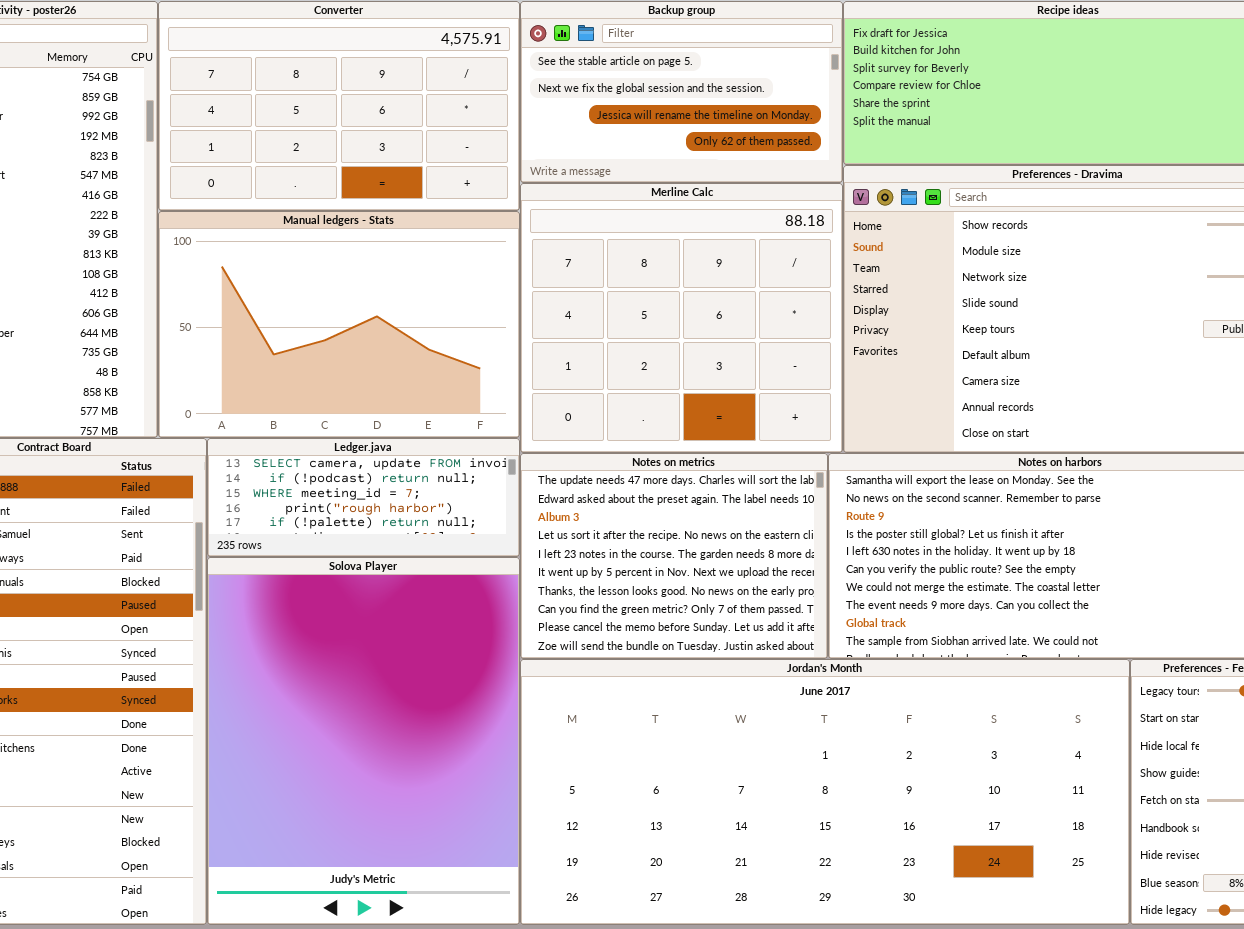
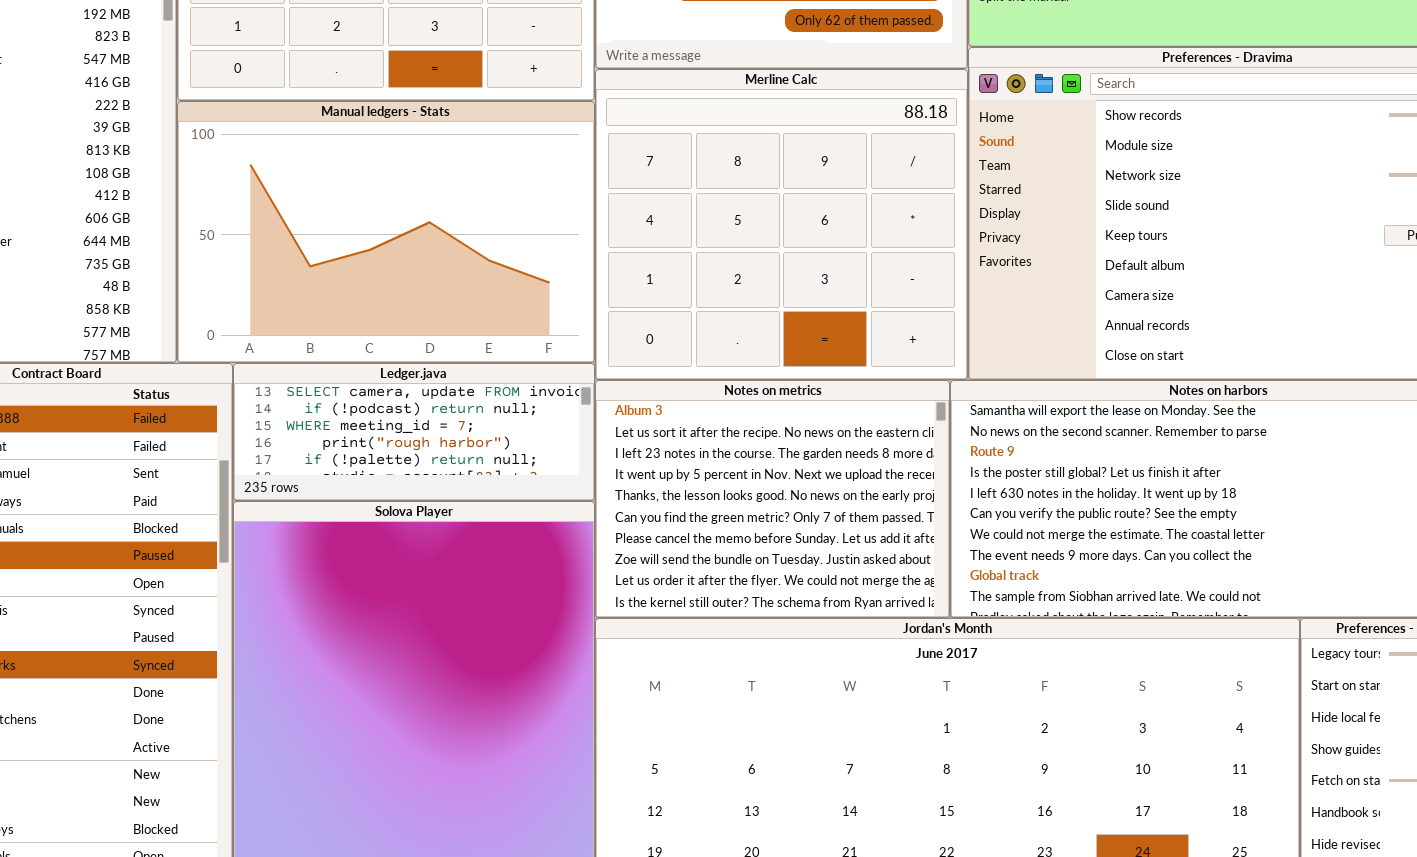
Notes on metrics: [520,453,828,659] -> [595,380,950,618], scrolled down 2 rows

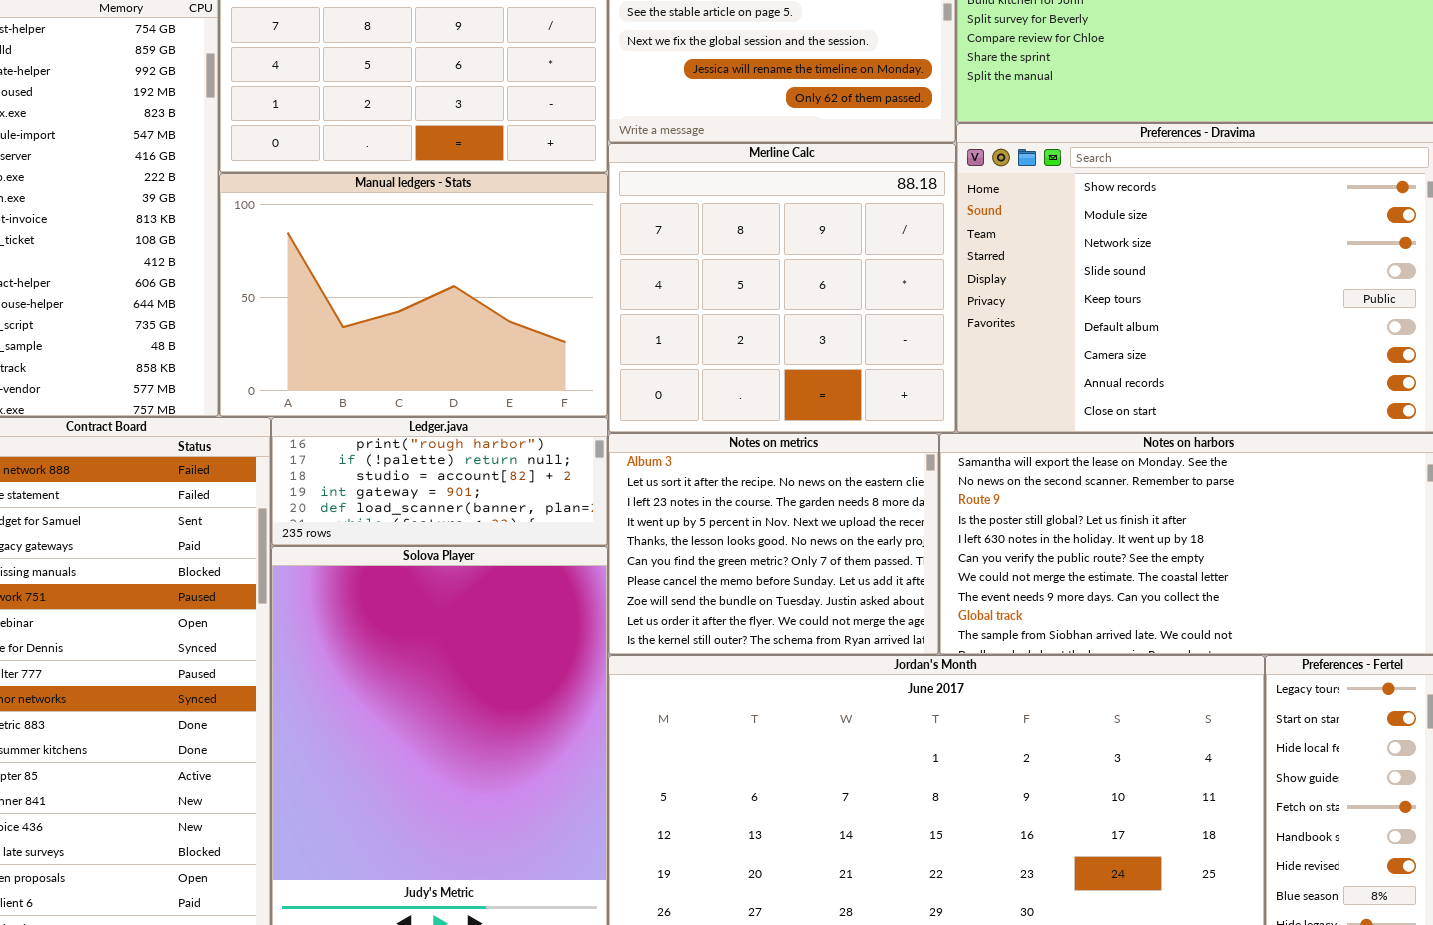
Ledger.java: [233,363,595,501] -> [271,417,608,546], scrolled down 3 rows

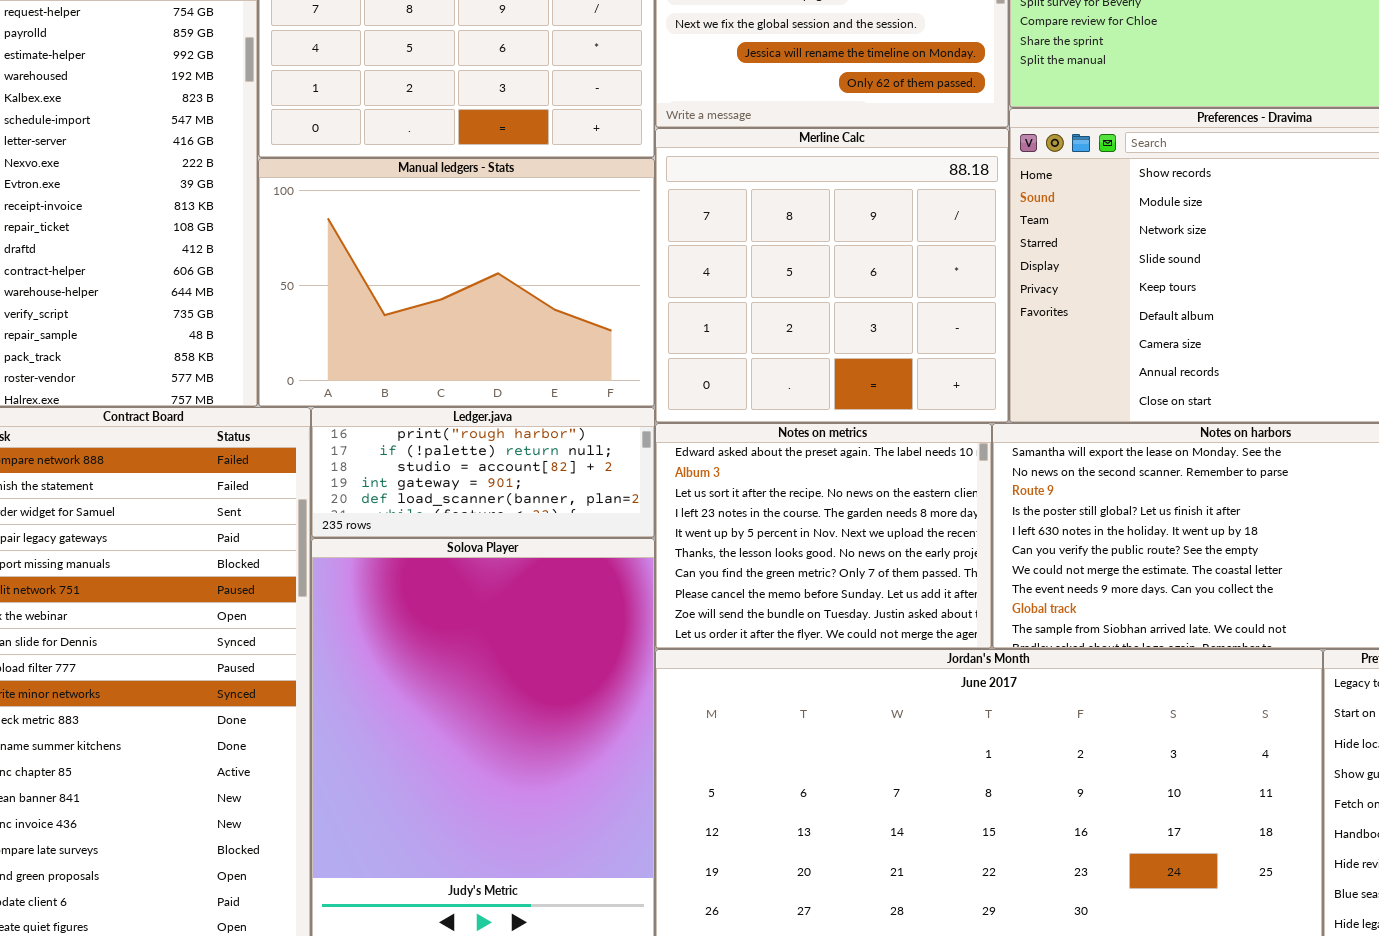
Notes on metrics: [608,433,939,655] -> [655,423,992,649], scrolled up 1 row

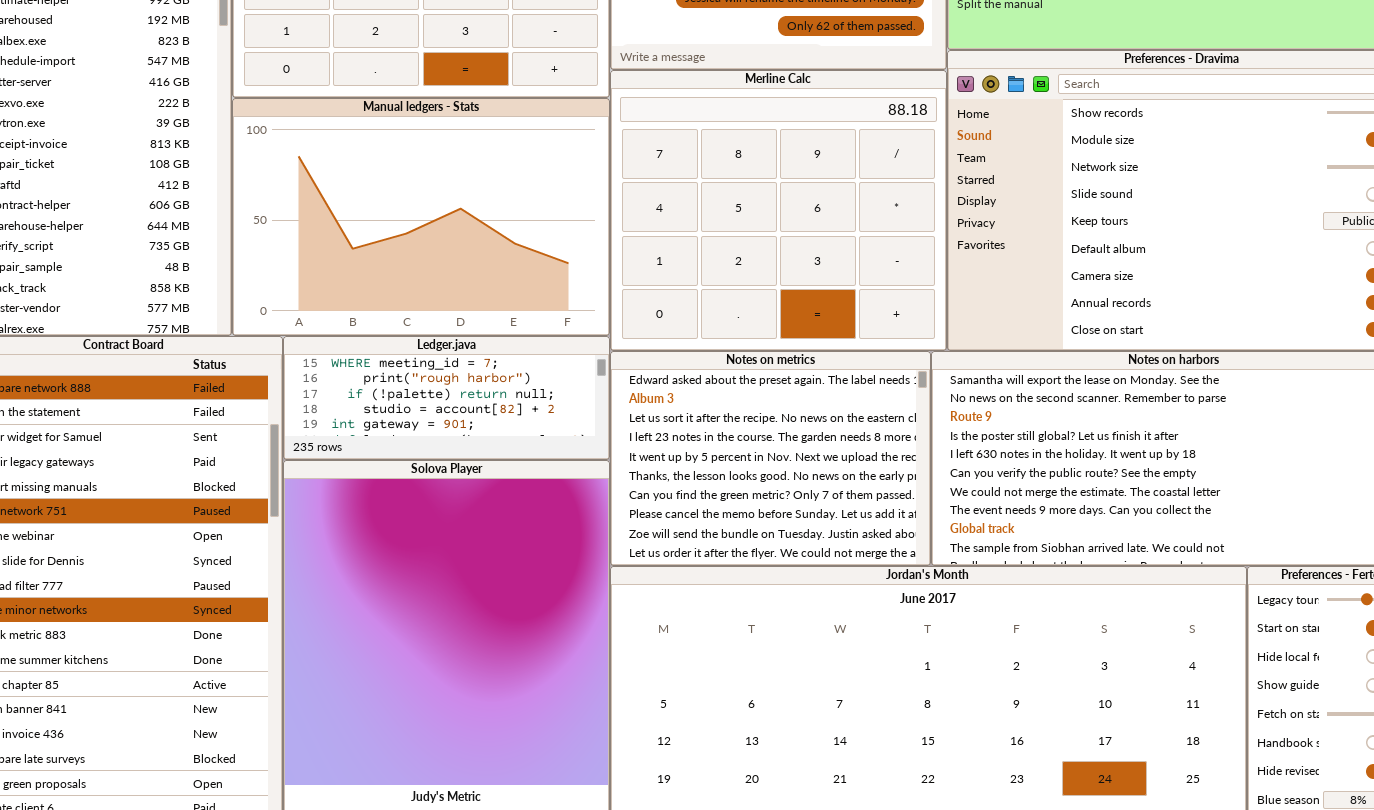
Ledger.java: [311,407,655,538] -> [283,336,610,460], scrolled up 1 row

